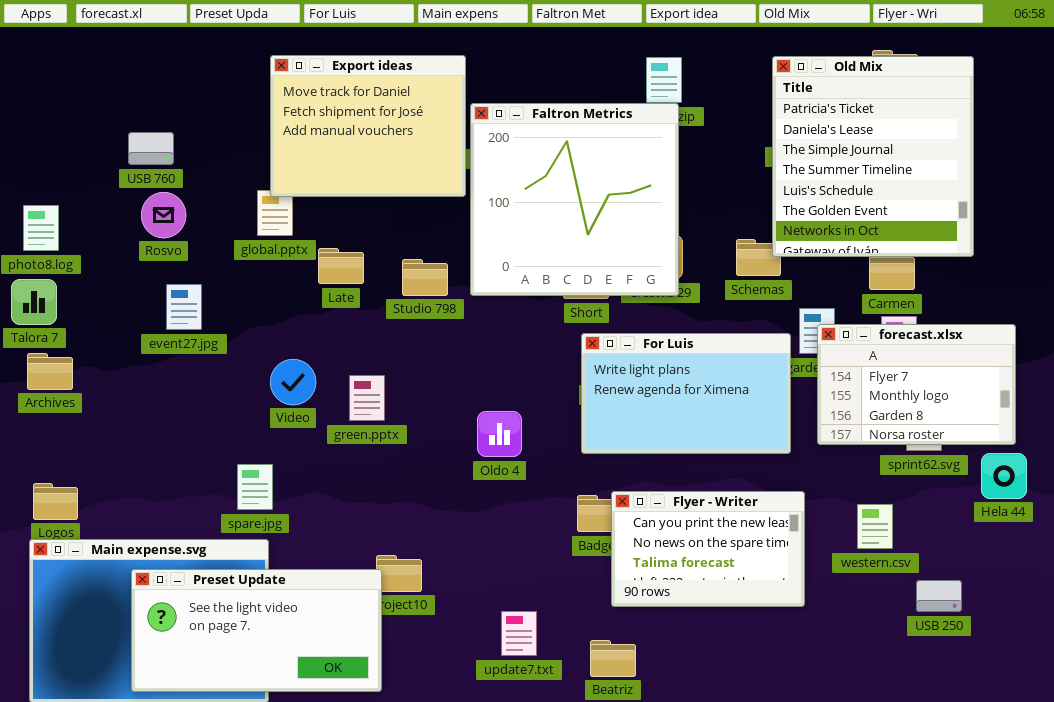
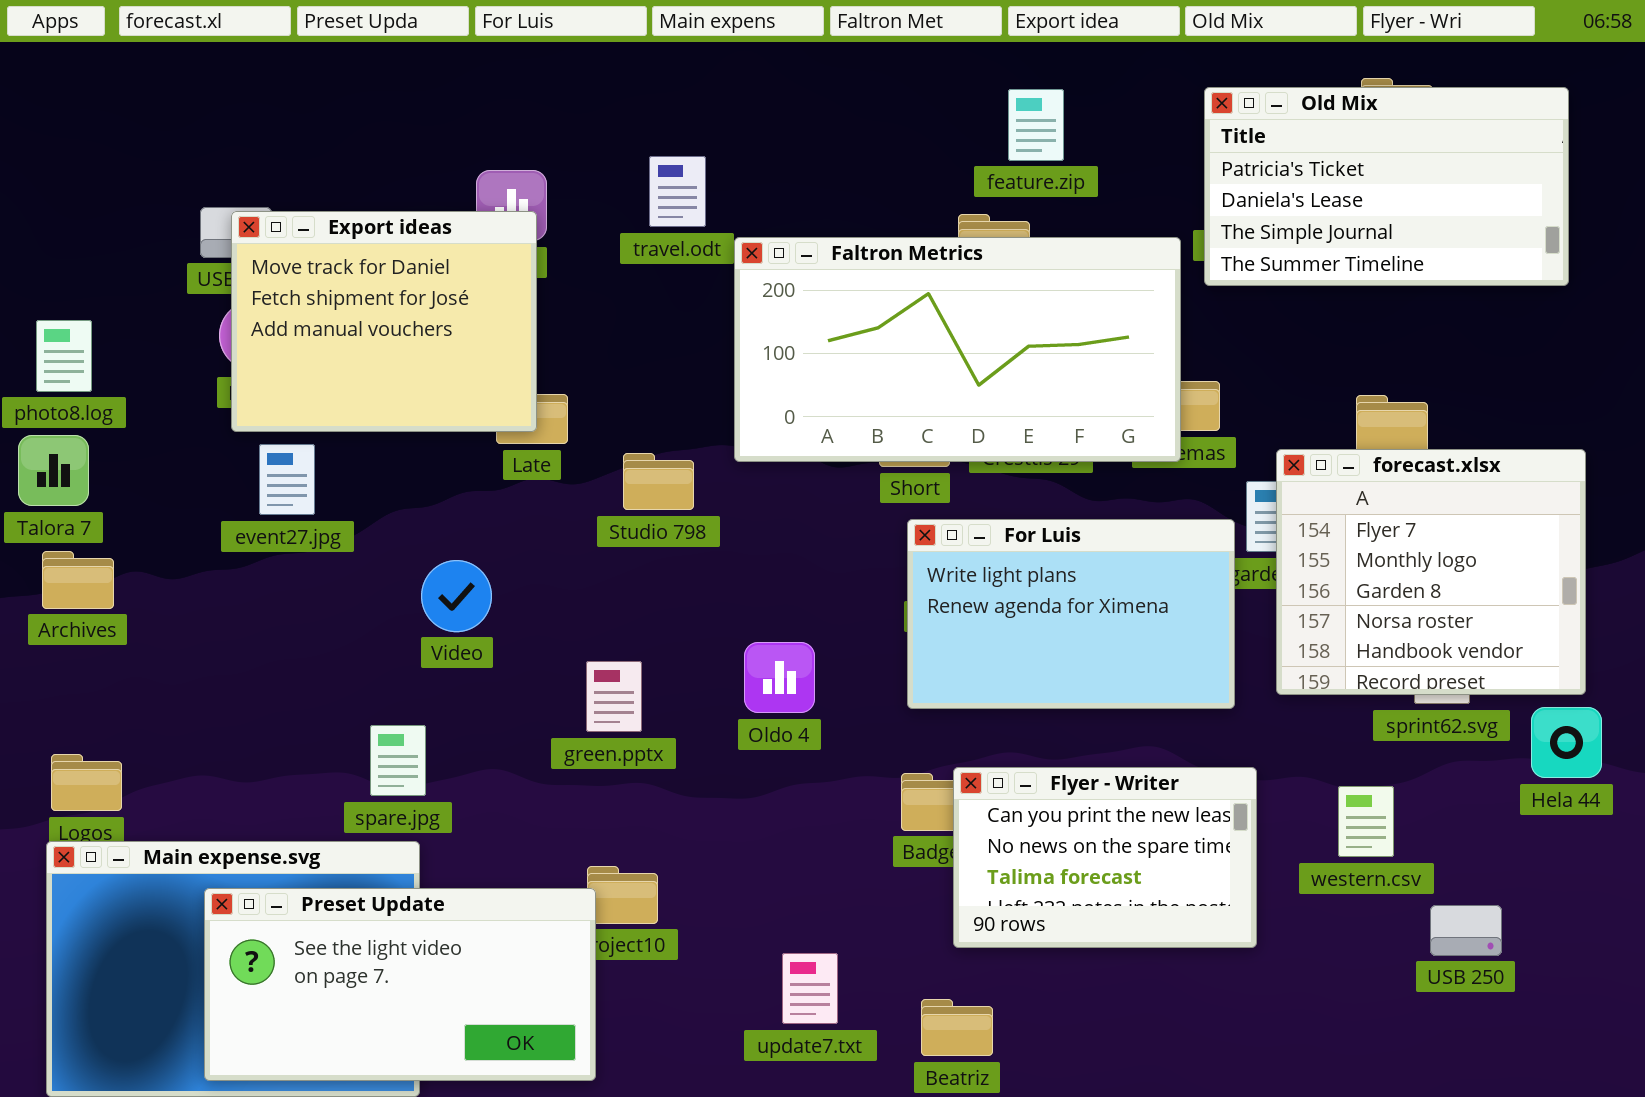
Export ideas: [270,55,466,197] -> [231,211,537,432], moved
Old Mix: [772,56,974,257] -> [1204,87,1569,286], resized
Faltron Metrics: [470,103,679,296] -> [734,237,1181,462], resized
Studio 798: [402,259,448,296] -> [623,453,694,510], moved
forecast.xlsx: [817,324,1016,445] -> [1276,449,1586,695], resized
green.pptx: [349,375,385,421] -> [586,661,642,732], moved

